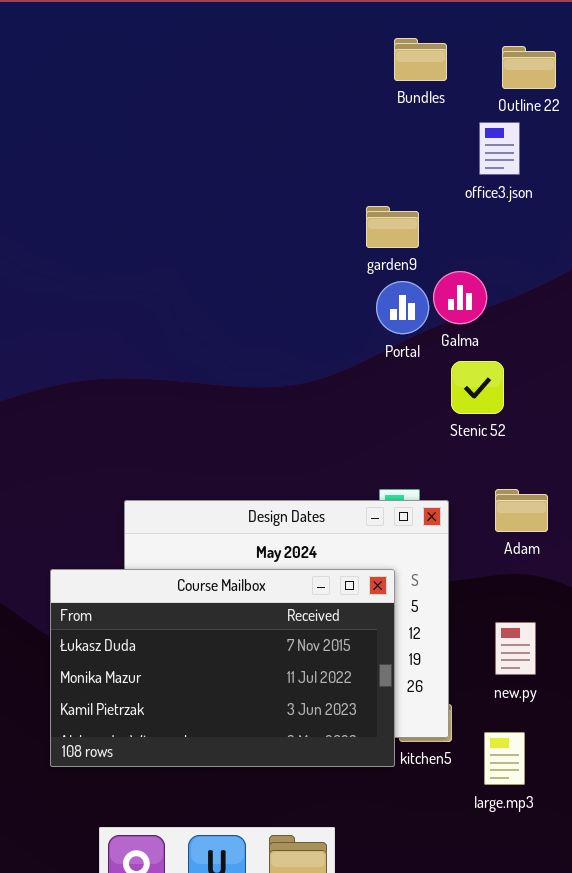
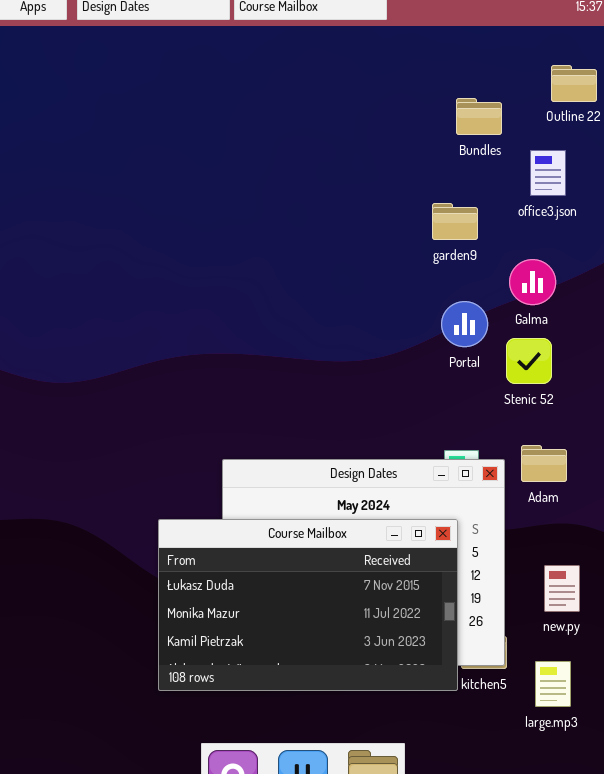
Bundles: [394,38,447,81] -> [456,98,502,135], moved
office3.json: [479,122,520,175] -> [530,150,566,196], moved
Galma: [433,271,487,324] -> [509,259,556,305], moved
Portal: [376,281,429,334] -> [441,301,488,347], moved
Adam: [495,489,548,532] -> [521,445,567,482], moved

